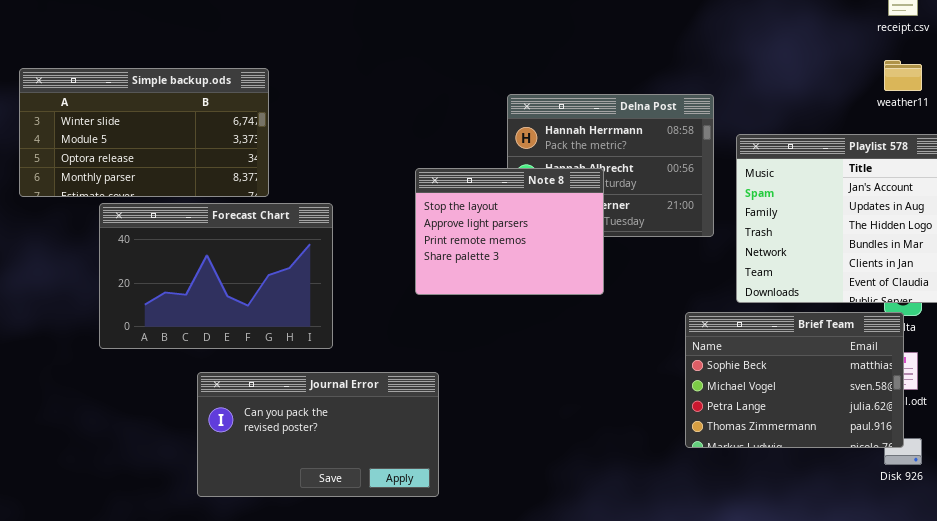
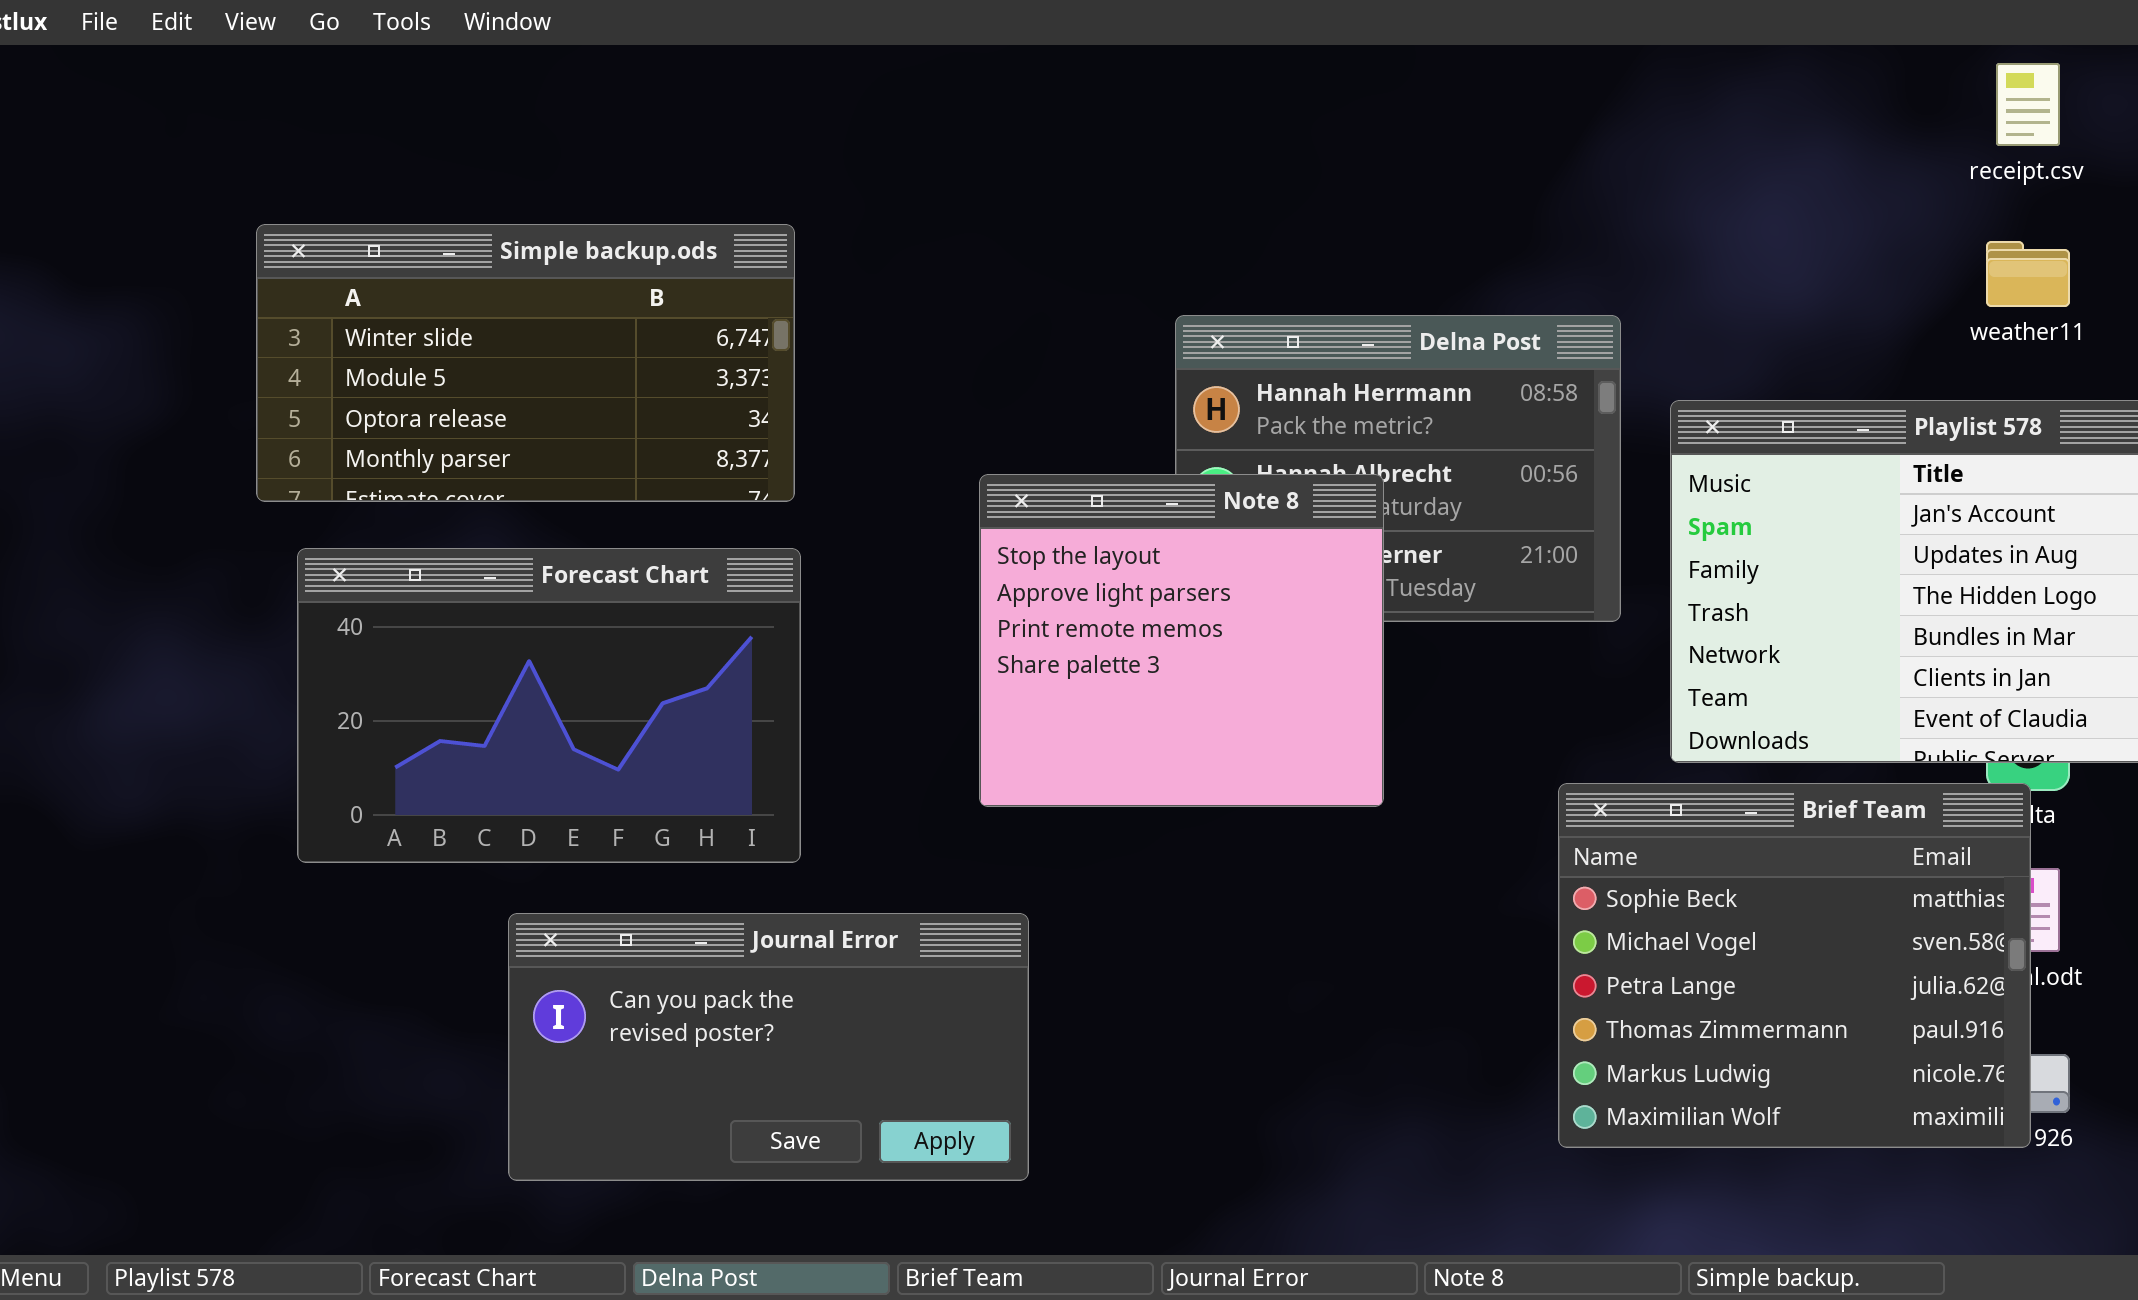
Simple backup.ods: [19,68,269,197] -> [256,224,795,502], moved
Note 8: [415,168,604,295] -> [979,474,1384,807], resized
Brief Team: [685,312,904,448] -> [1558,783,2031,1148], resized

